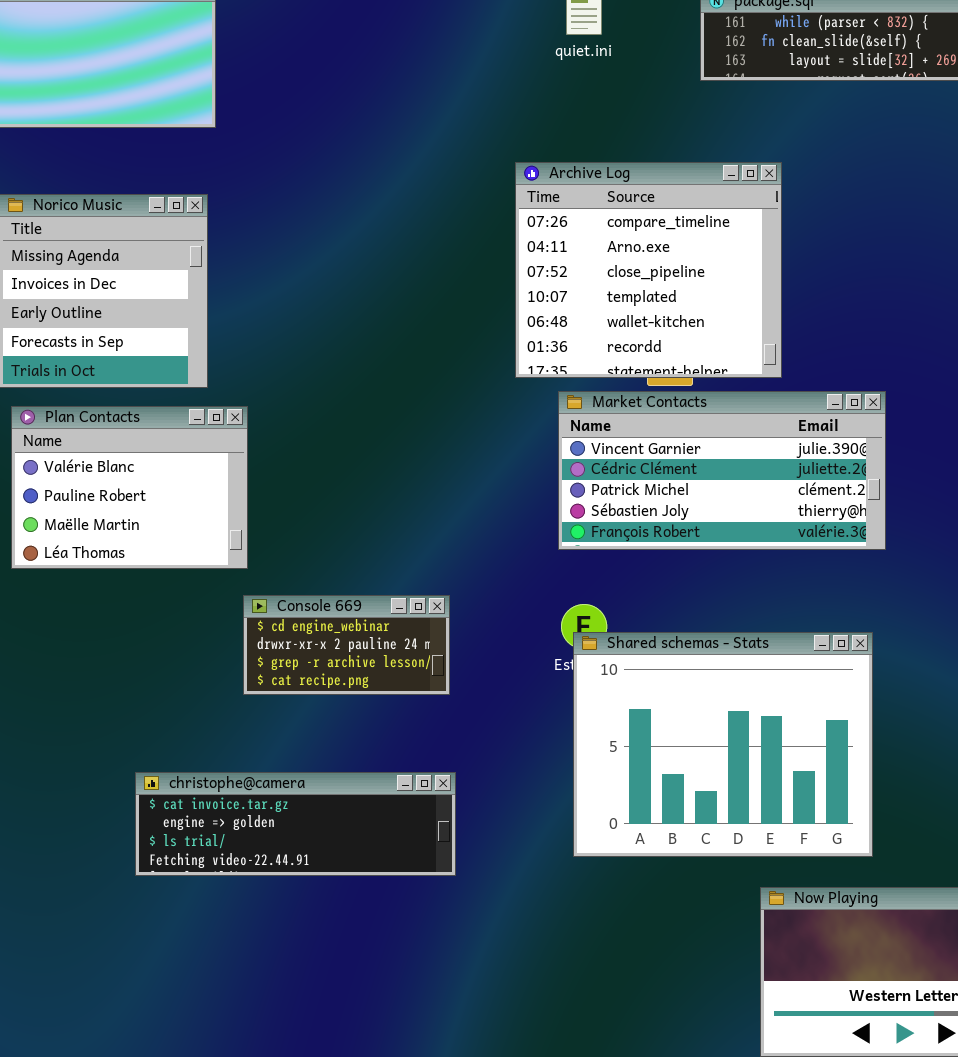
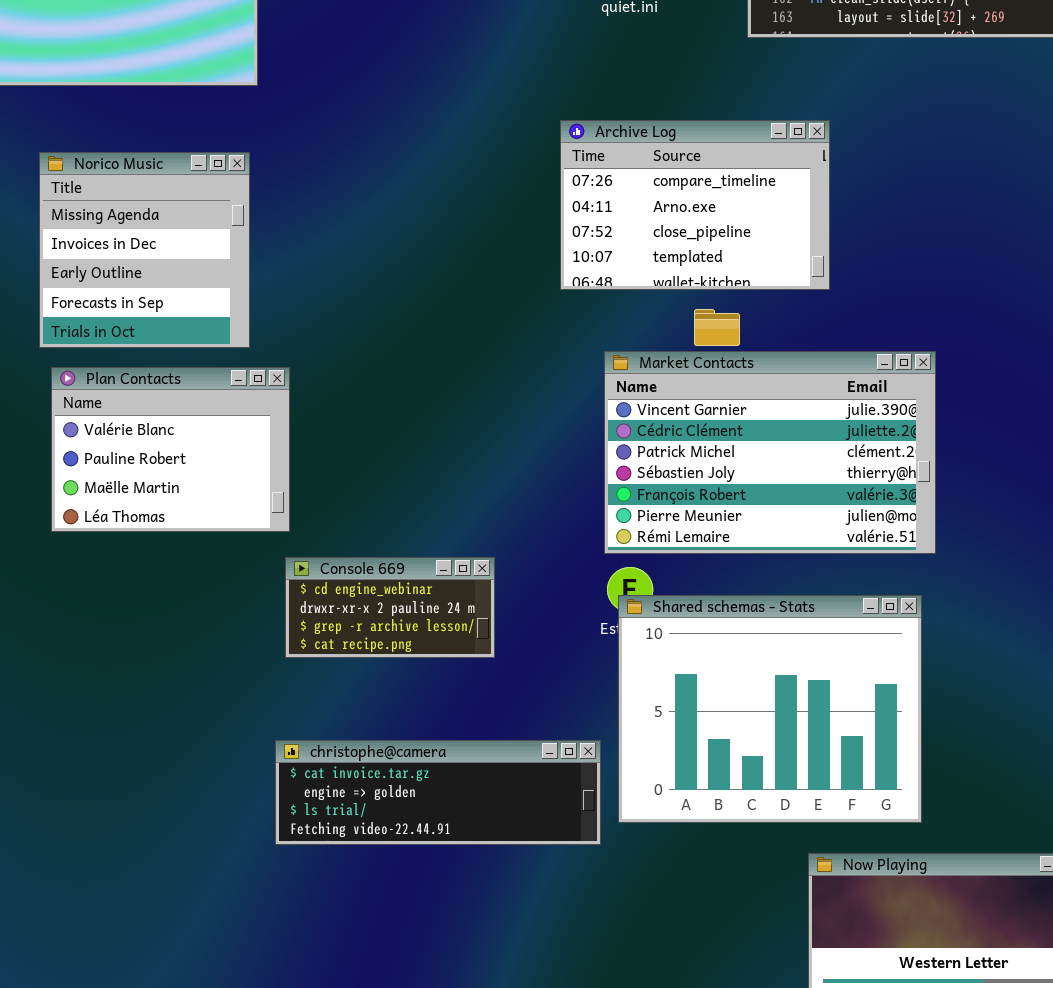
Archive Log: [515,162,782,378] -> [560,120,830,290], resized
Market Contacts: [558,391,886,550] -> [604,351,936,554], resized
christophe@camera: [135,772,456,876] -> [275,740,601,845], moved

